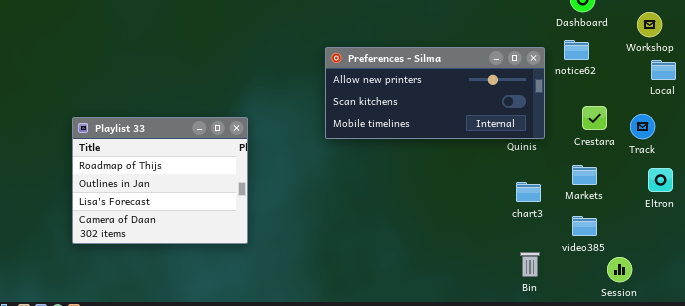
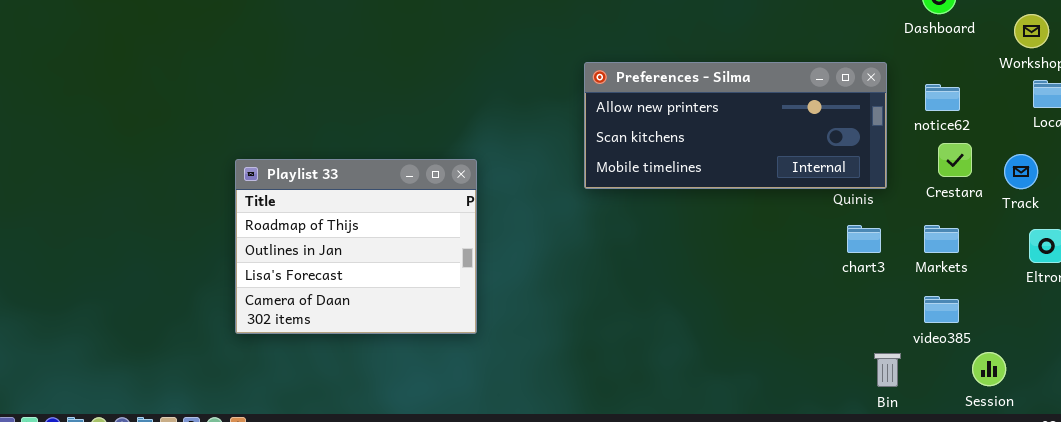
notice62: [564,40,589,60] -> [925,84,960,111], moved
chart3: [516,182,541,202] -> [847,225,881,253], moved
Bin: [520,252,540,277] -> [874,353,901,387], moved

